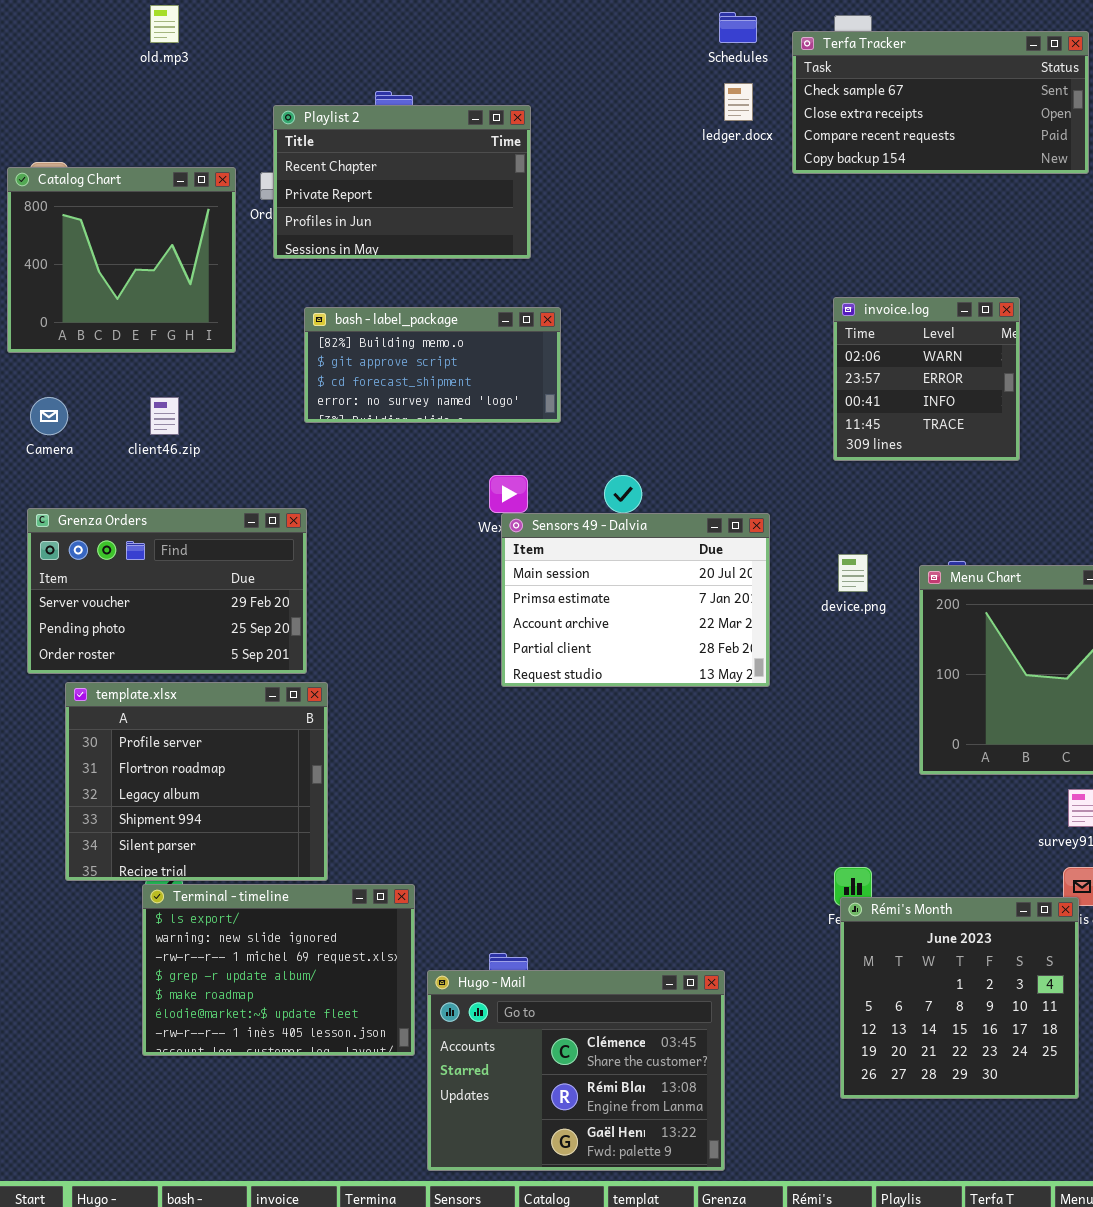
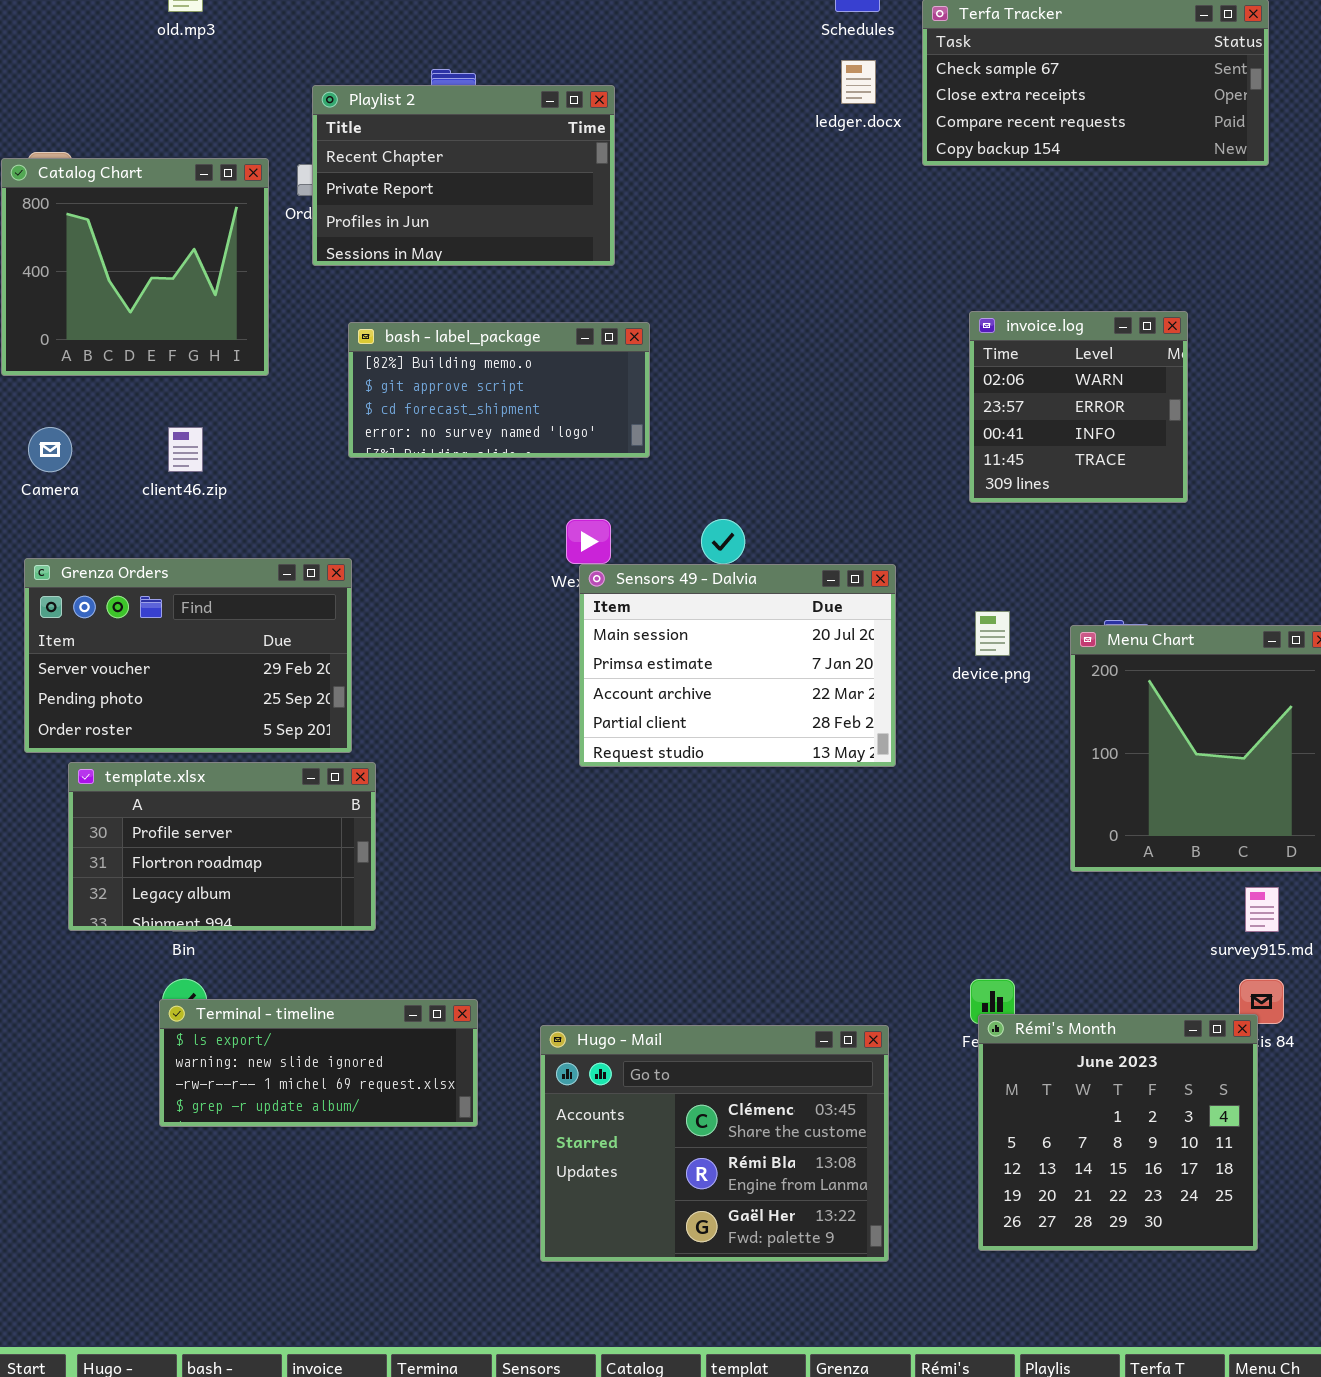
template.xlsx: [65,682,328,881] -> [68,762,376,931], resized
Terminal - timeline: [142,884,415,1056] -> [159,999,478,1127], resized
Hugo - Mail: [427,970,725,1171] -> [540,1025,889,1262], moved

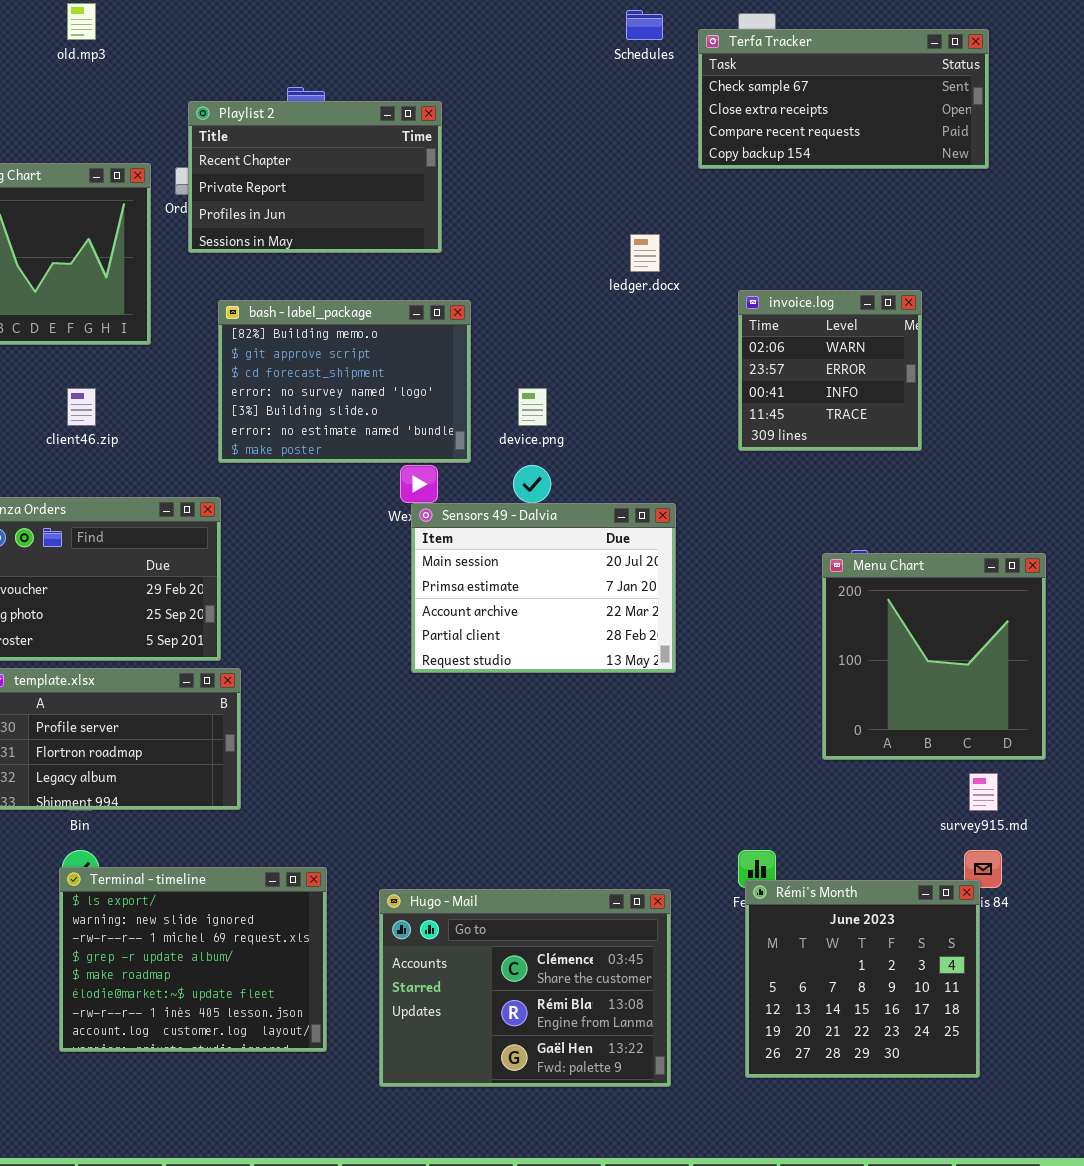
ledger.docx: [841,60,876,104] -> [630,234,660,272], moved
bash - label_package: [348,322,650,458] -> [218,300,471,463], resized
device.png: [975,611,1010,656] -> [518,388,547,426], moved
Terminal - timeline: [159,999,478,1127] -> [59,867,327,1052], resized

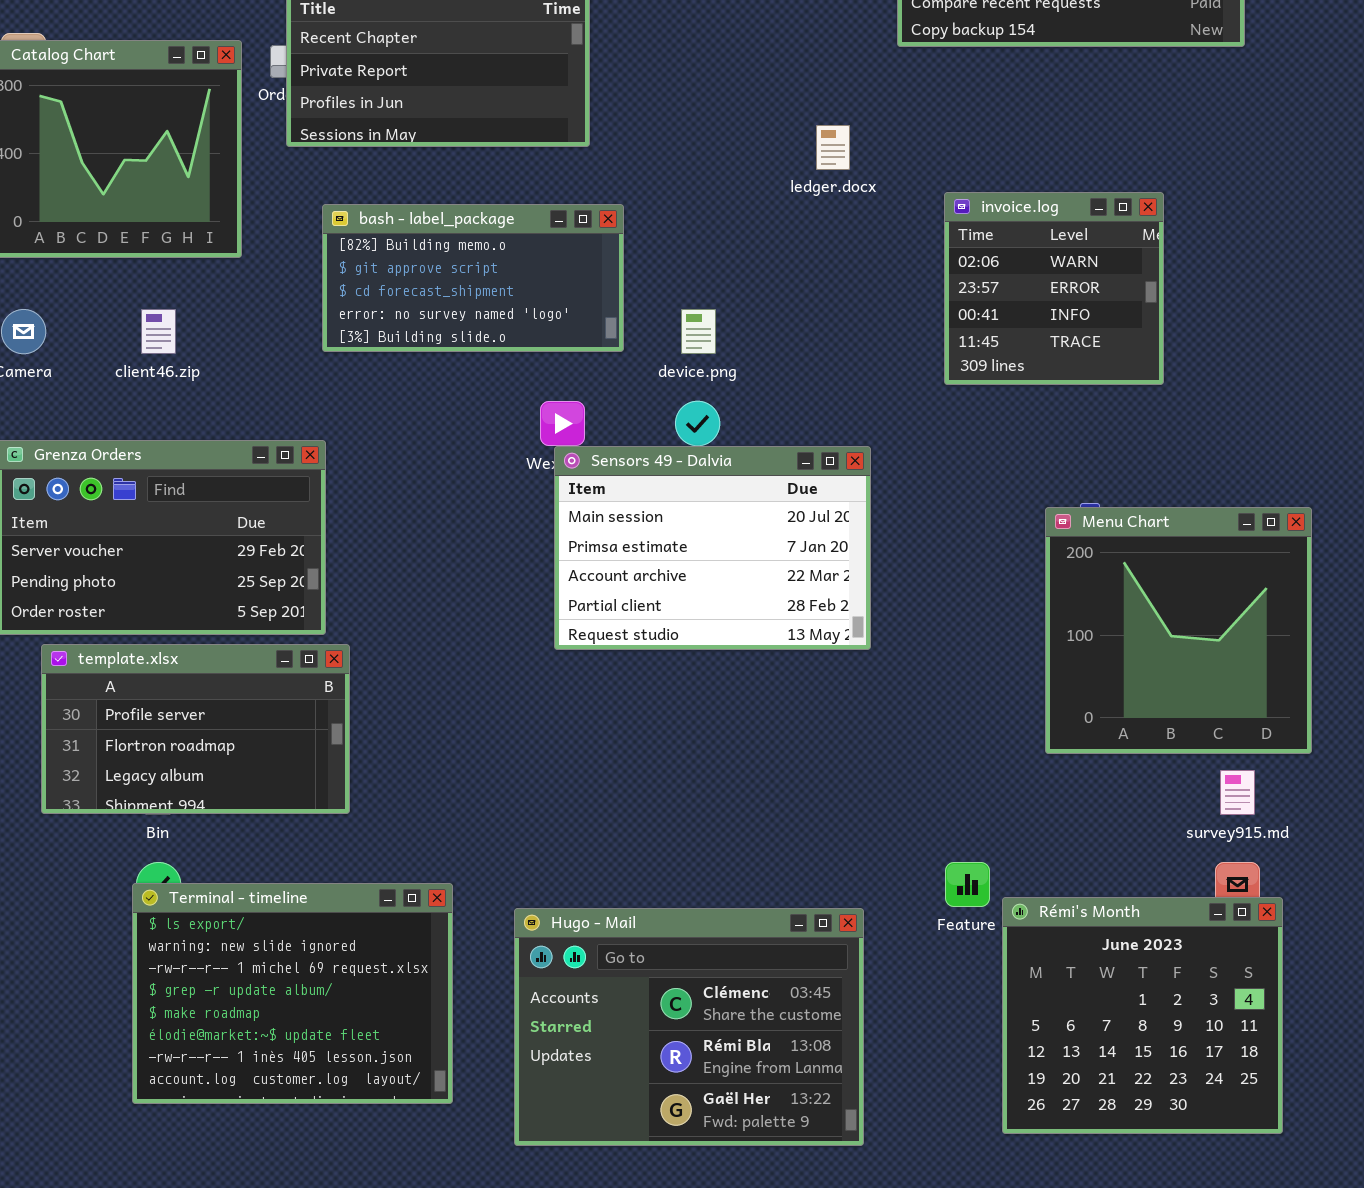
bash - label_package: [218,300,471,463] -> [322,204,624,352], resized
Rémi's Month: [745,880,980,1078] -> [1002,897,1283,1134], moved

